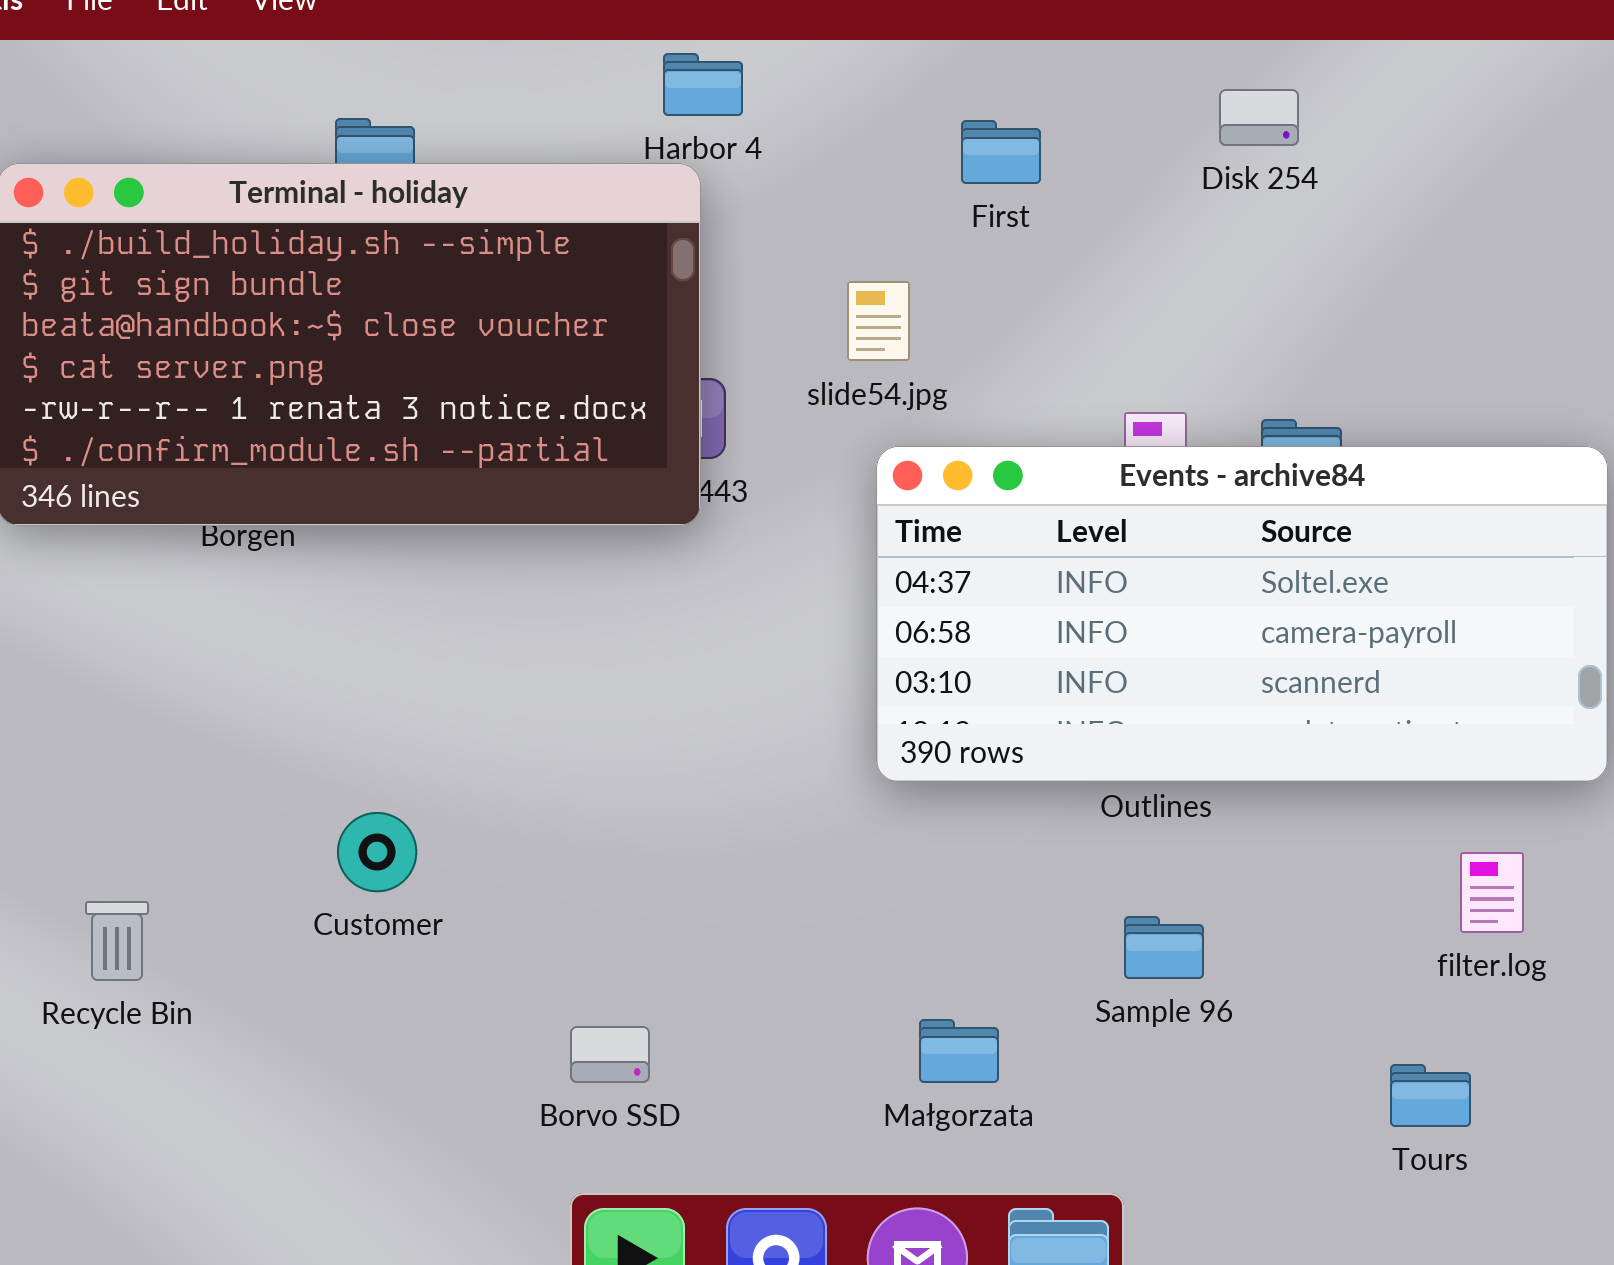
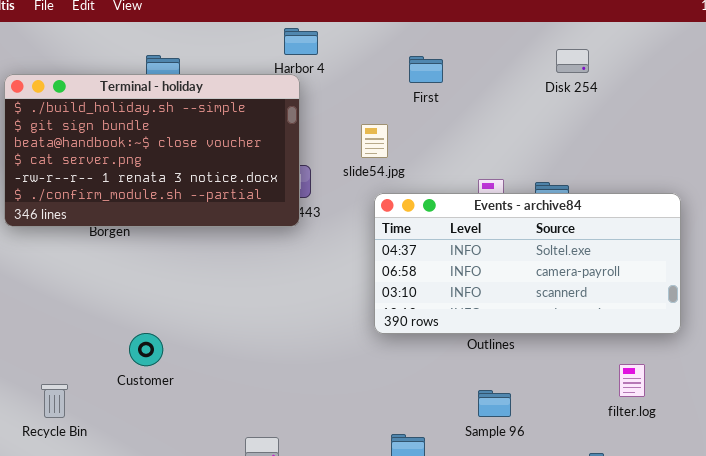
Disk 254: [1219,89,1299,146] -> [556,49,589,73], moved
Customer: [337,812,417,892] -> [129,333,163,366], moved

